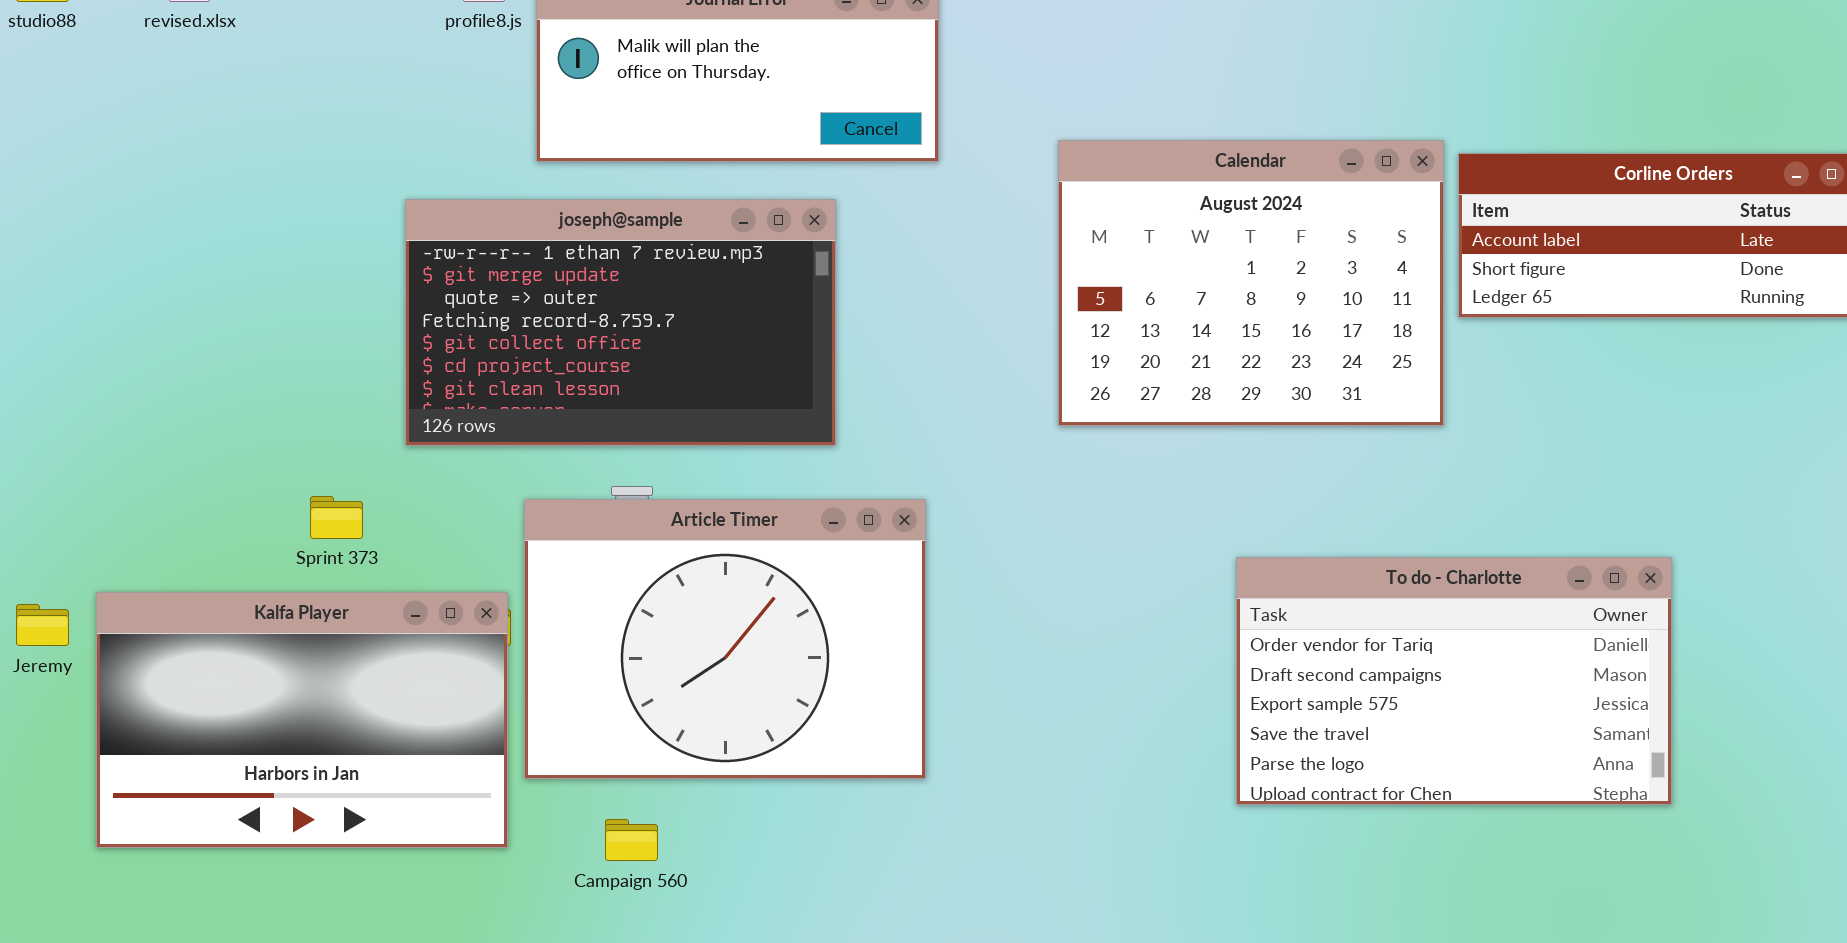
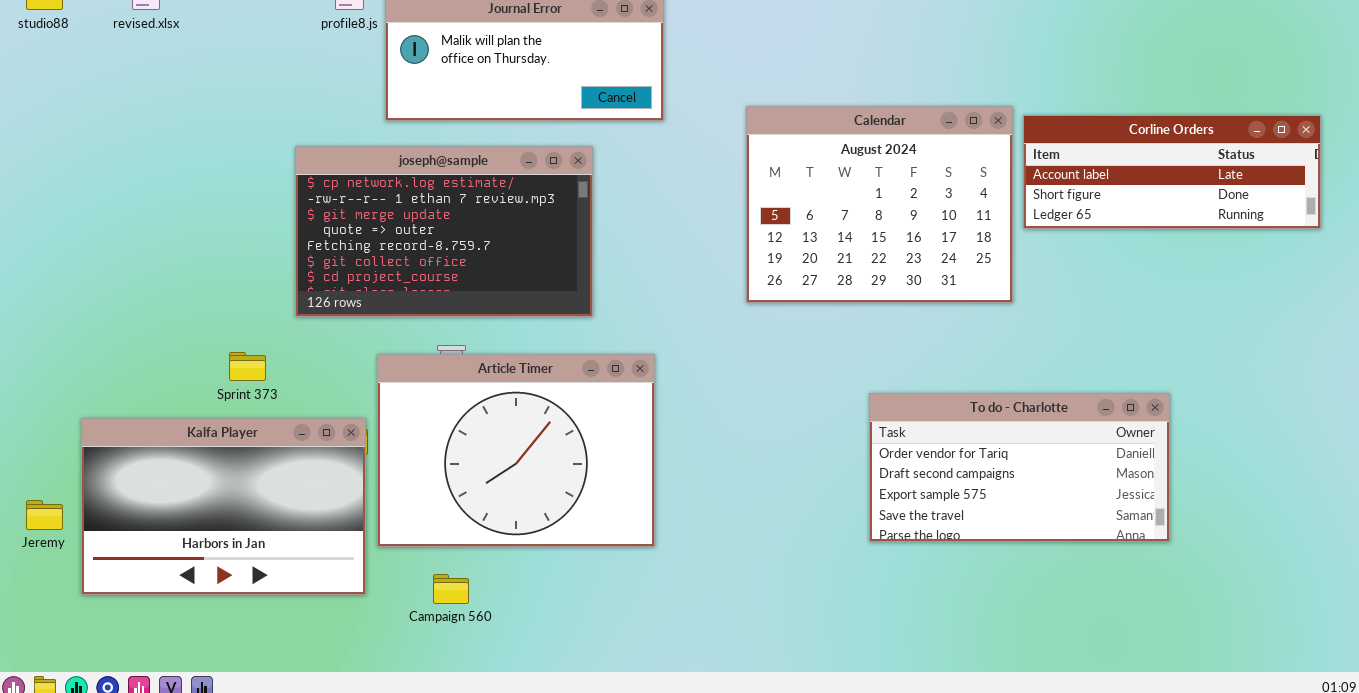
joseph@sample: [405,199,836,446] -> [295,146,593,317], scrolled up 1 row
To do - Charlotte: [1236,557,1672,805] -> [869,393,1170,542], resized
Jeremy: [16,604,69,646] -> [26,500,63,530], moved

